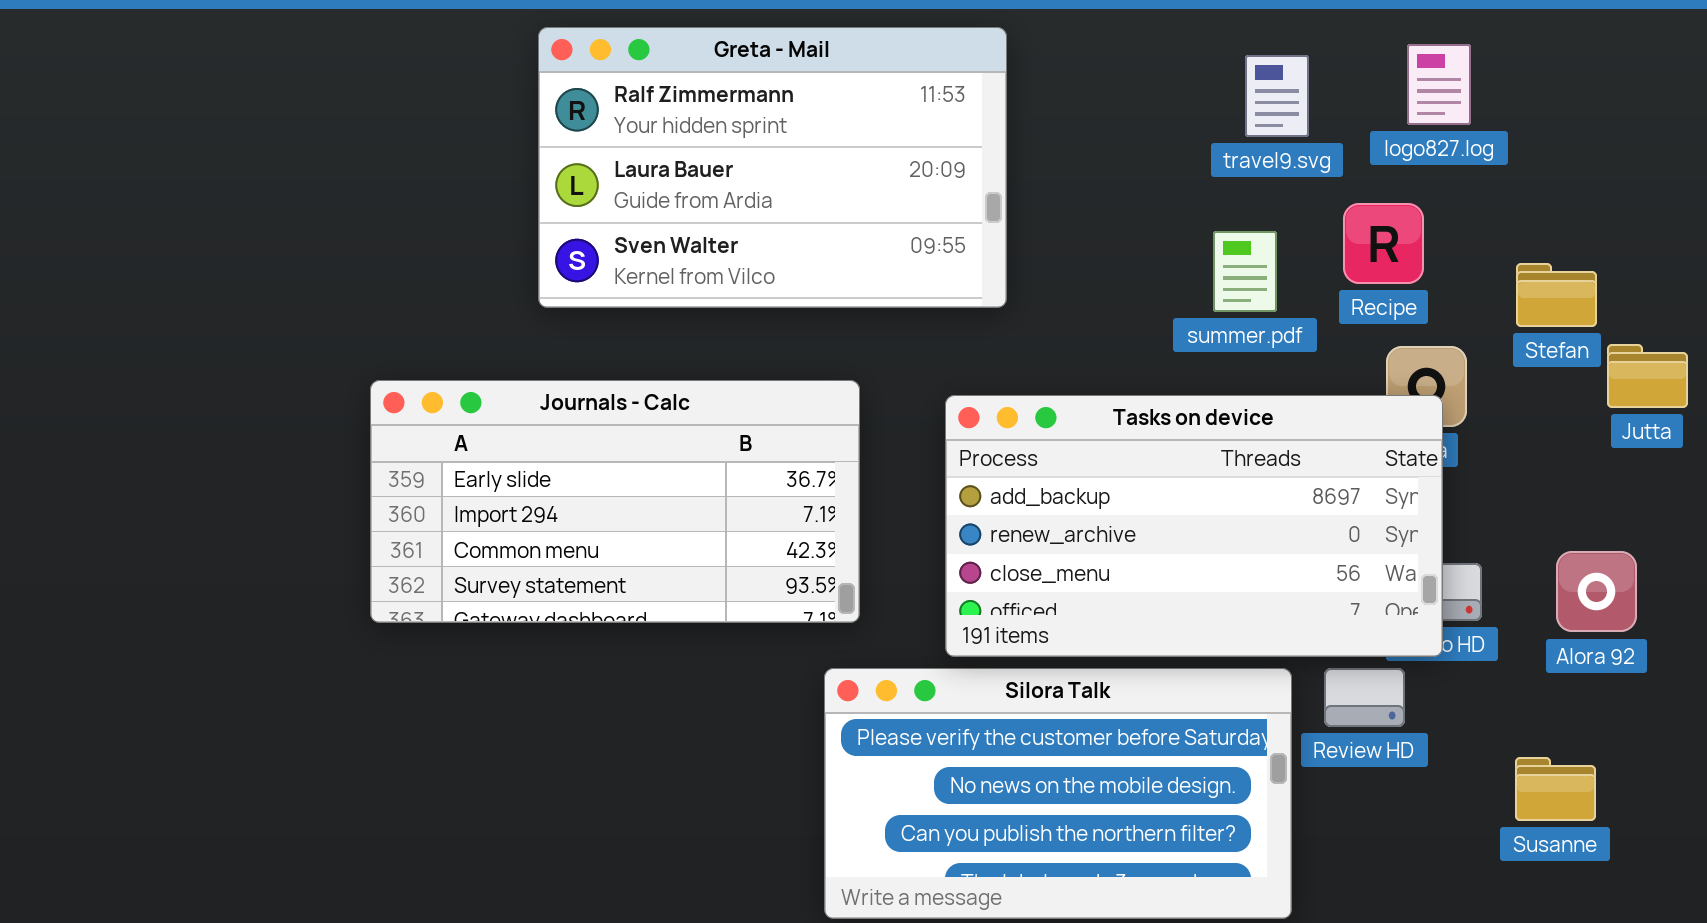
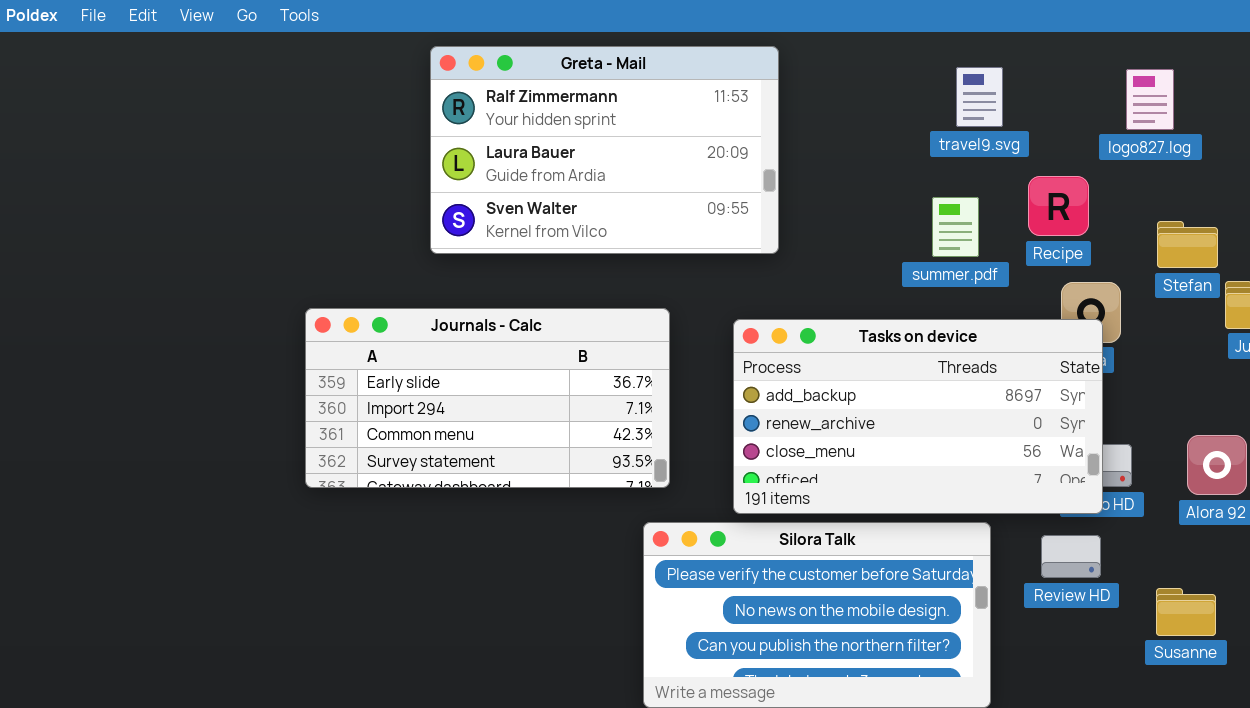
logo827.log: [1407,44,1471,125] -> [1126,69,1174,130], moved
Review HD: [1324,668,1405,727] -> [1041,535,1101,578], moved

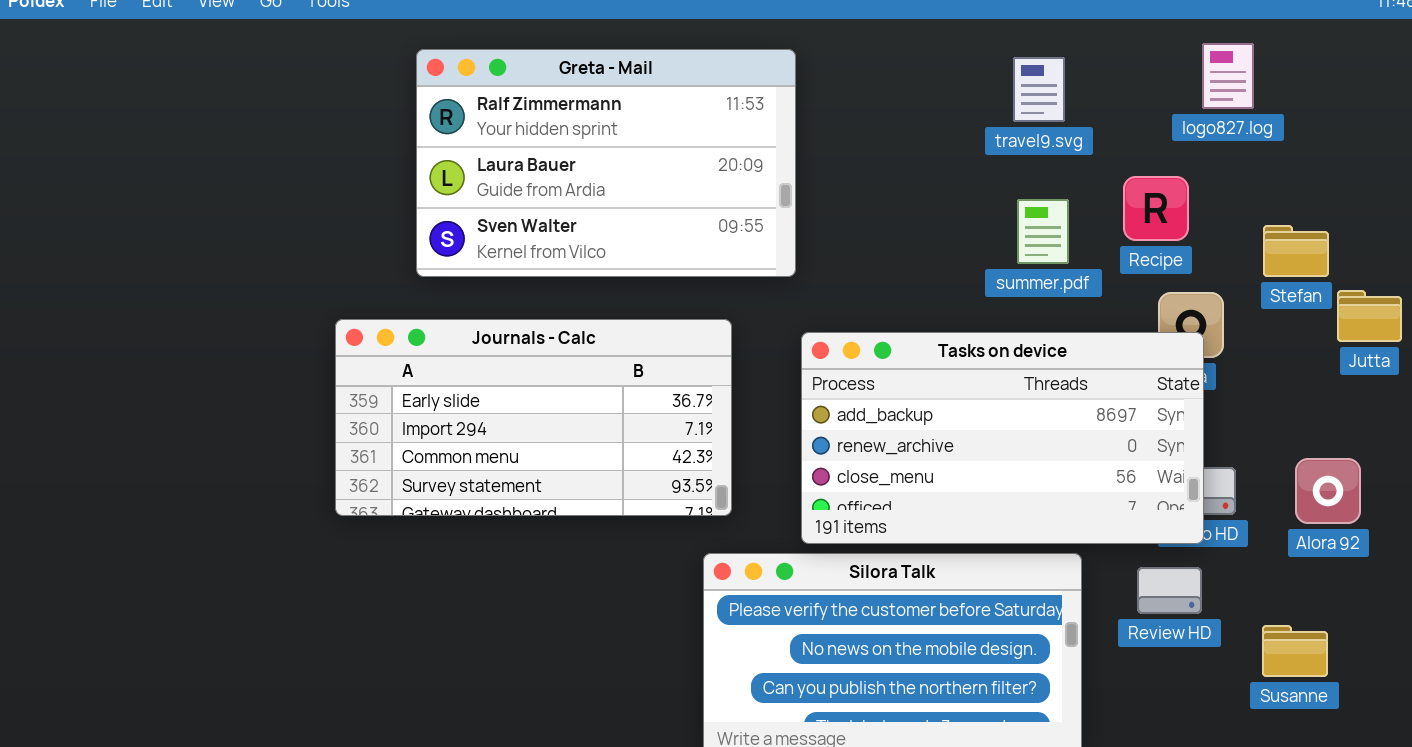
Greta - Mail: [430,46,779,254] -> [416,49,796,277], moved
travel9.svg: [956,67,1003,127] -> [1013,57,1065,122], moved
logo827.log: [1126,69,1174,130] -> [1202,43,1254,109], moved

